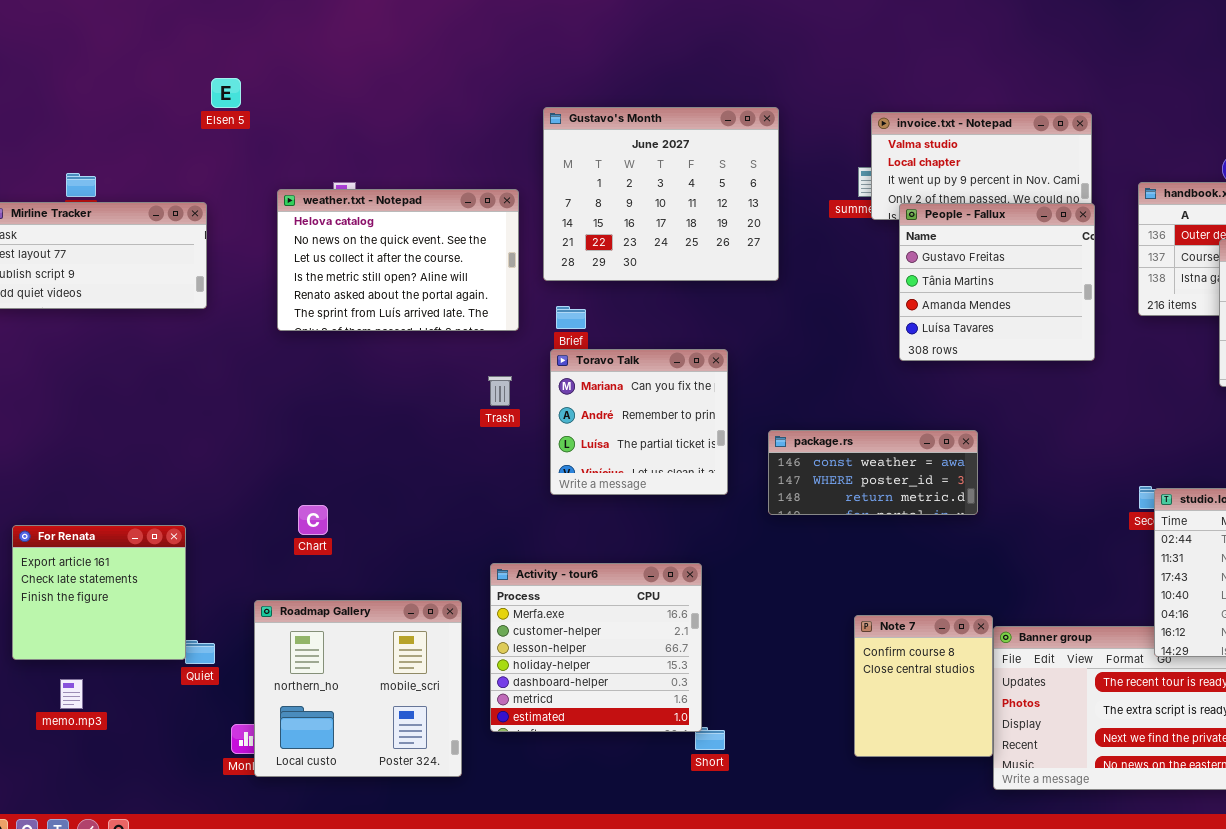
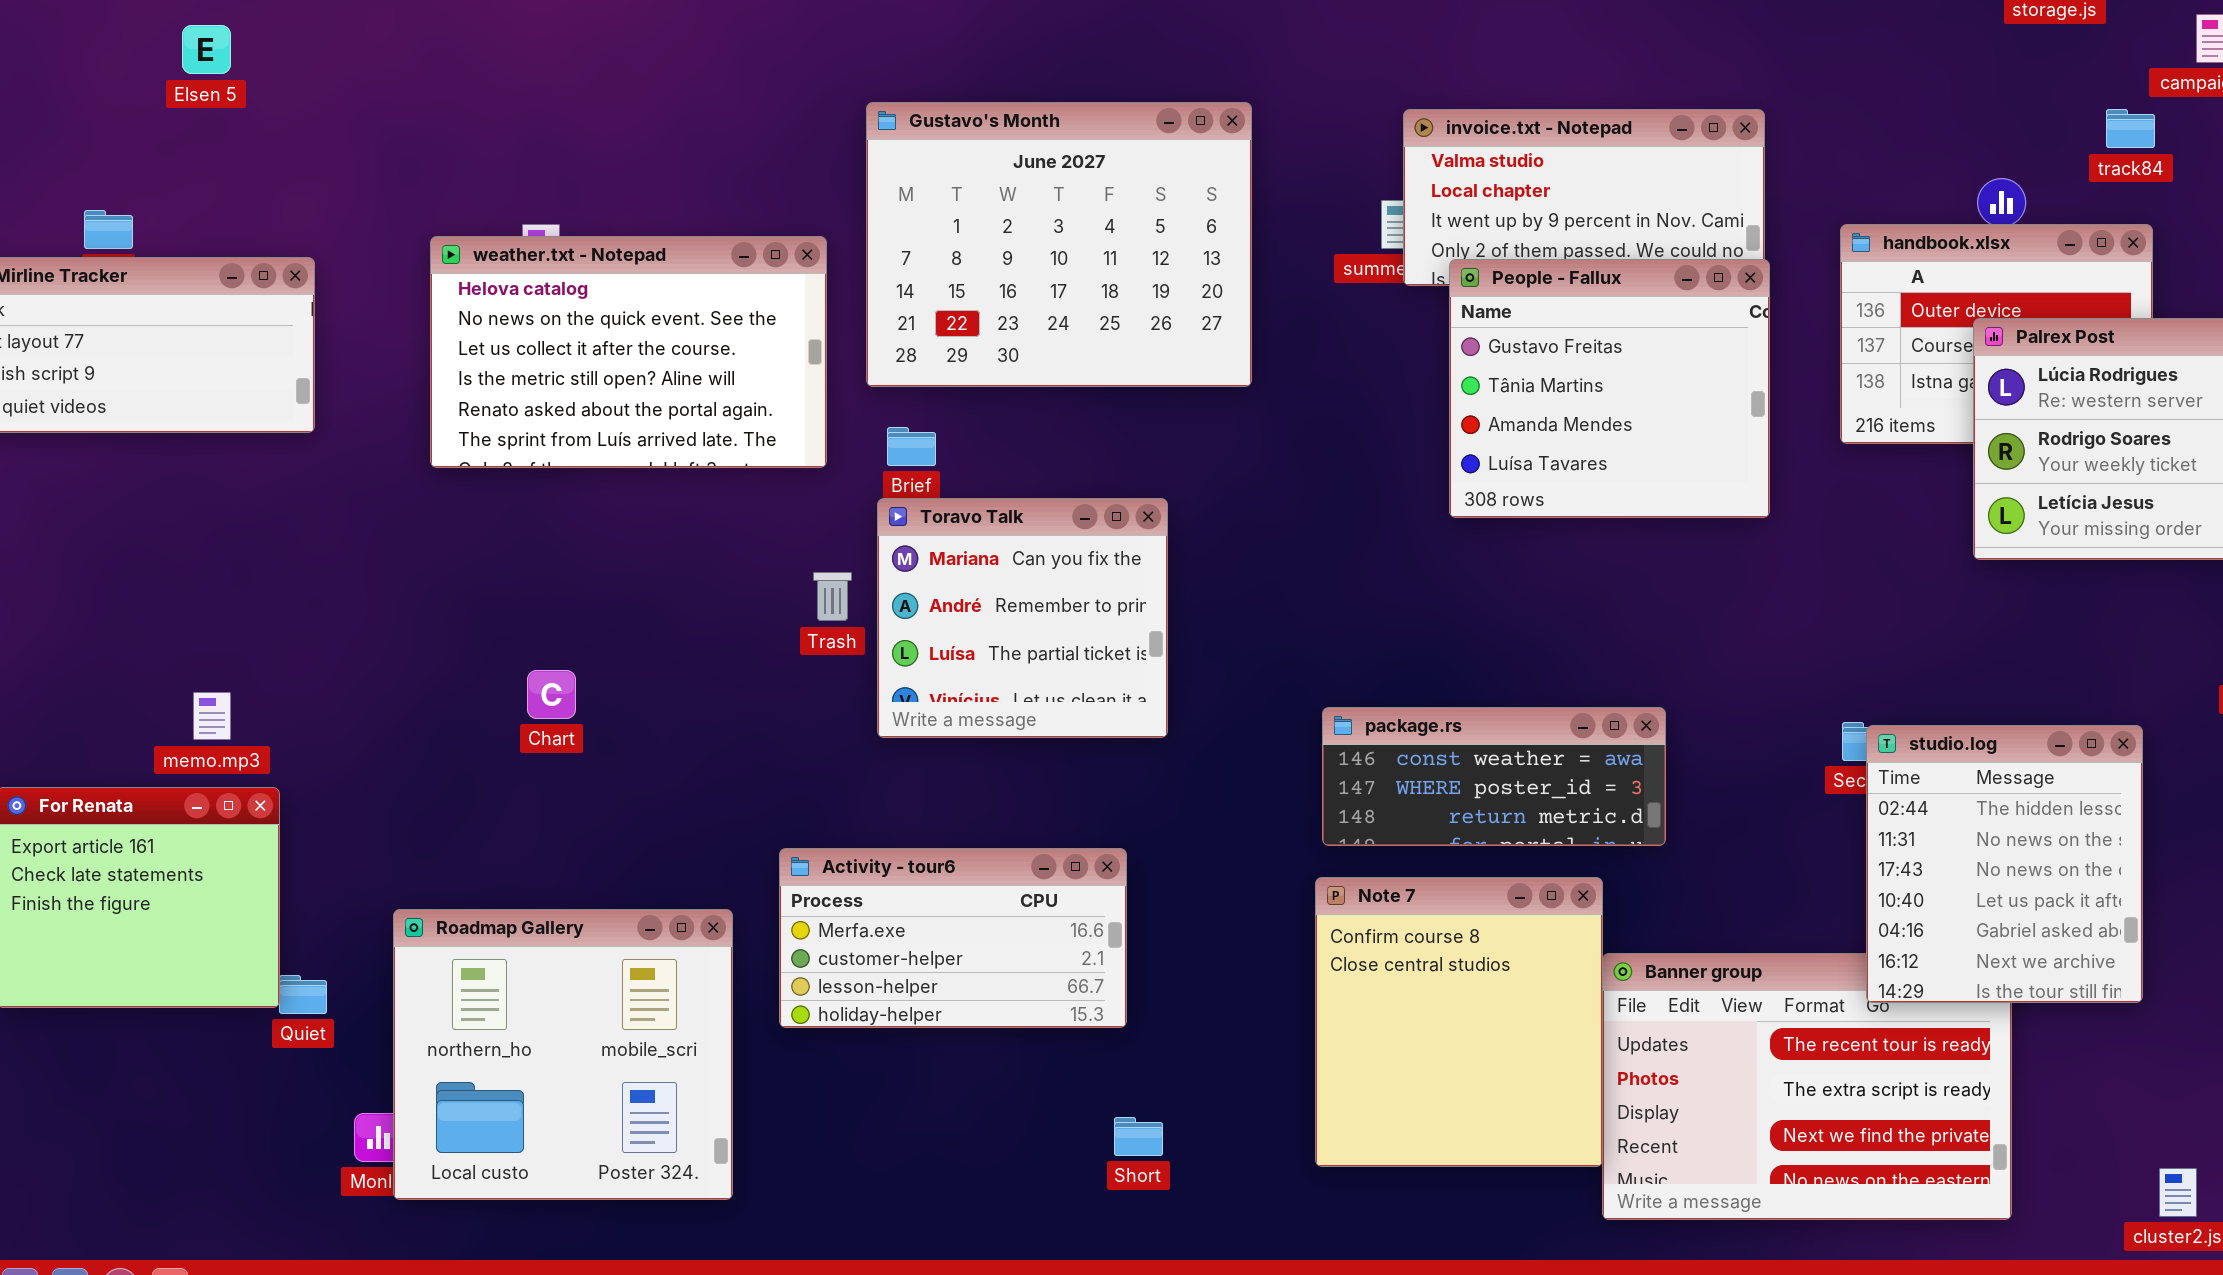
Elsen 5: [211,78,241,108] -> [182,25,231,74], moved
Trash: [488,376,512,406] -> [813,572,852,621], moved
package.rs: [768,430,978,515] -> [1322,707,1666,846], moved
Chart: [298,505,328,535] -> [527,670,576,719], moved
Activity - tour6: [490,563,702,732] -> [779,848,1127,1028], resized
Note 7: [854,615,993,757] -> [1315,877,1603,1167], resized
memo.mp3: [60,679,83,709] -> [193,692,231,740], moved

